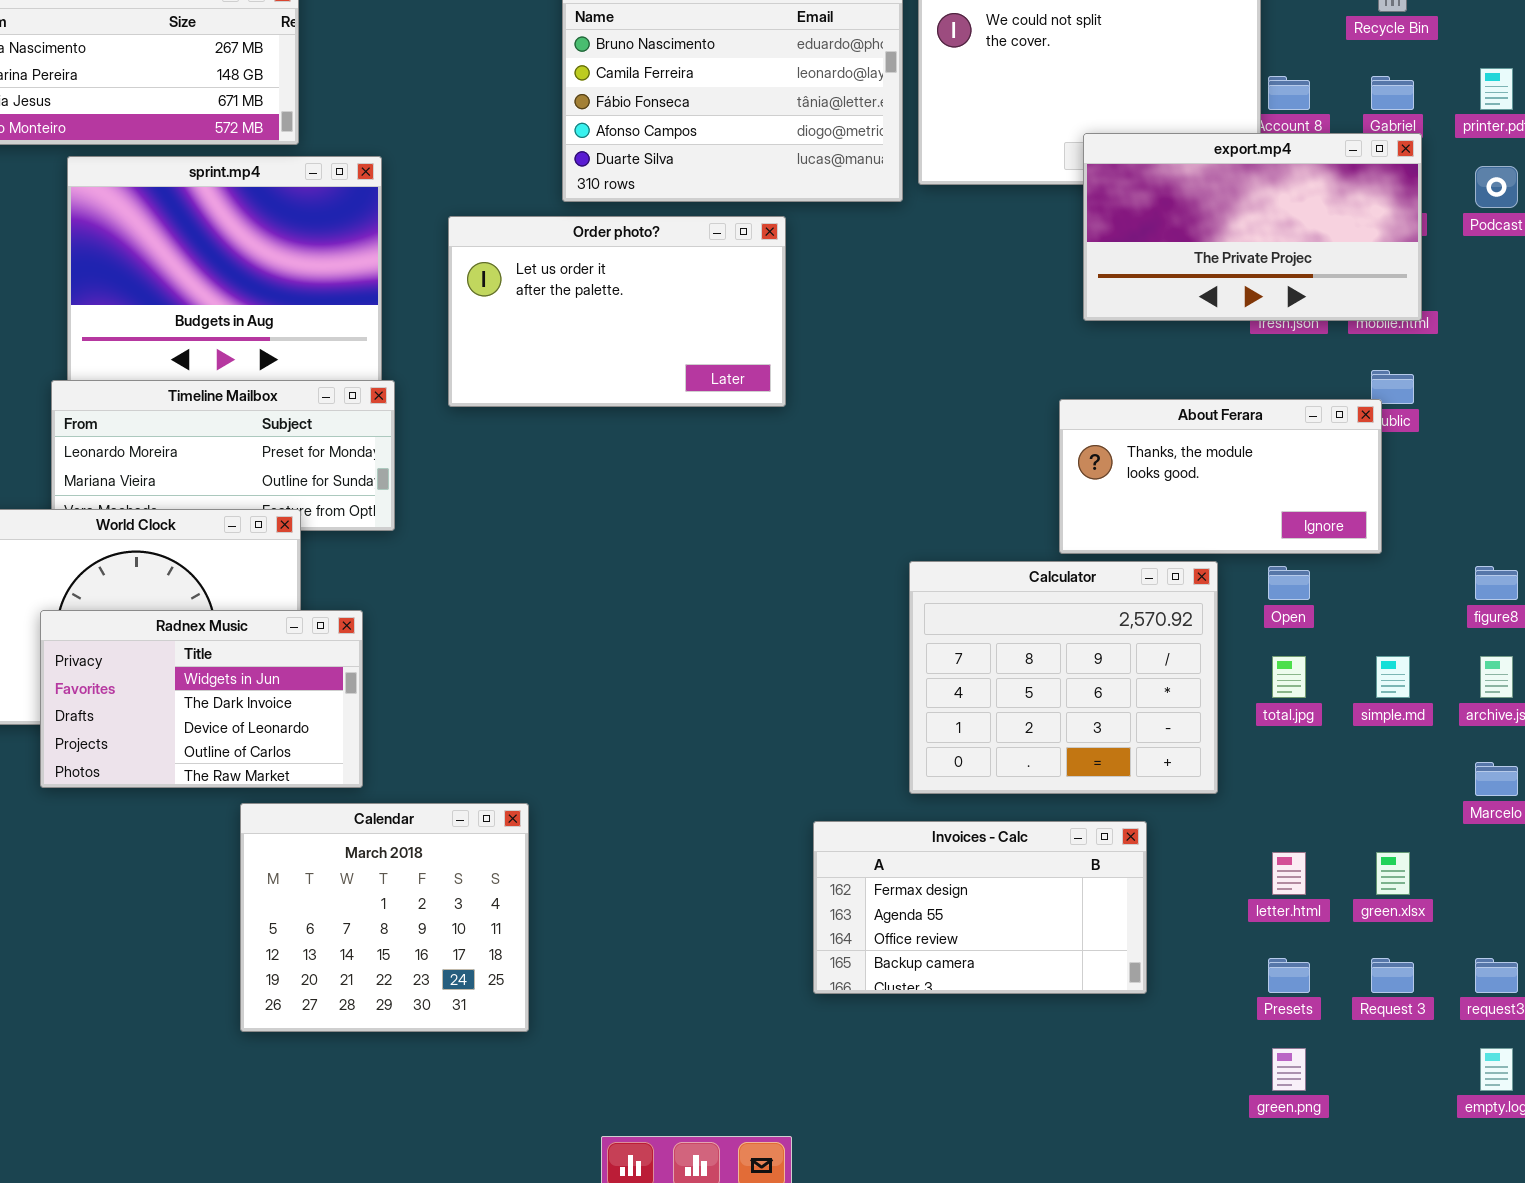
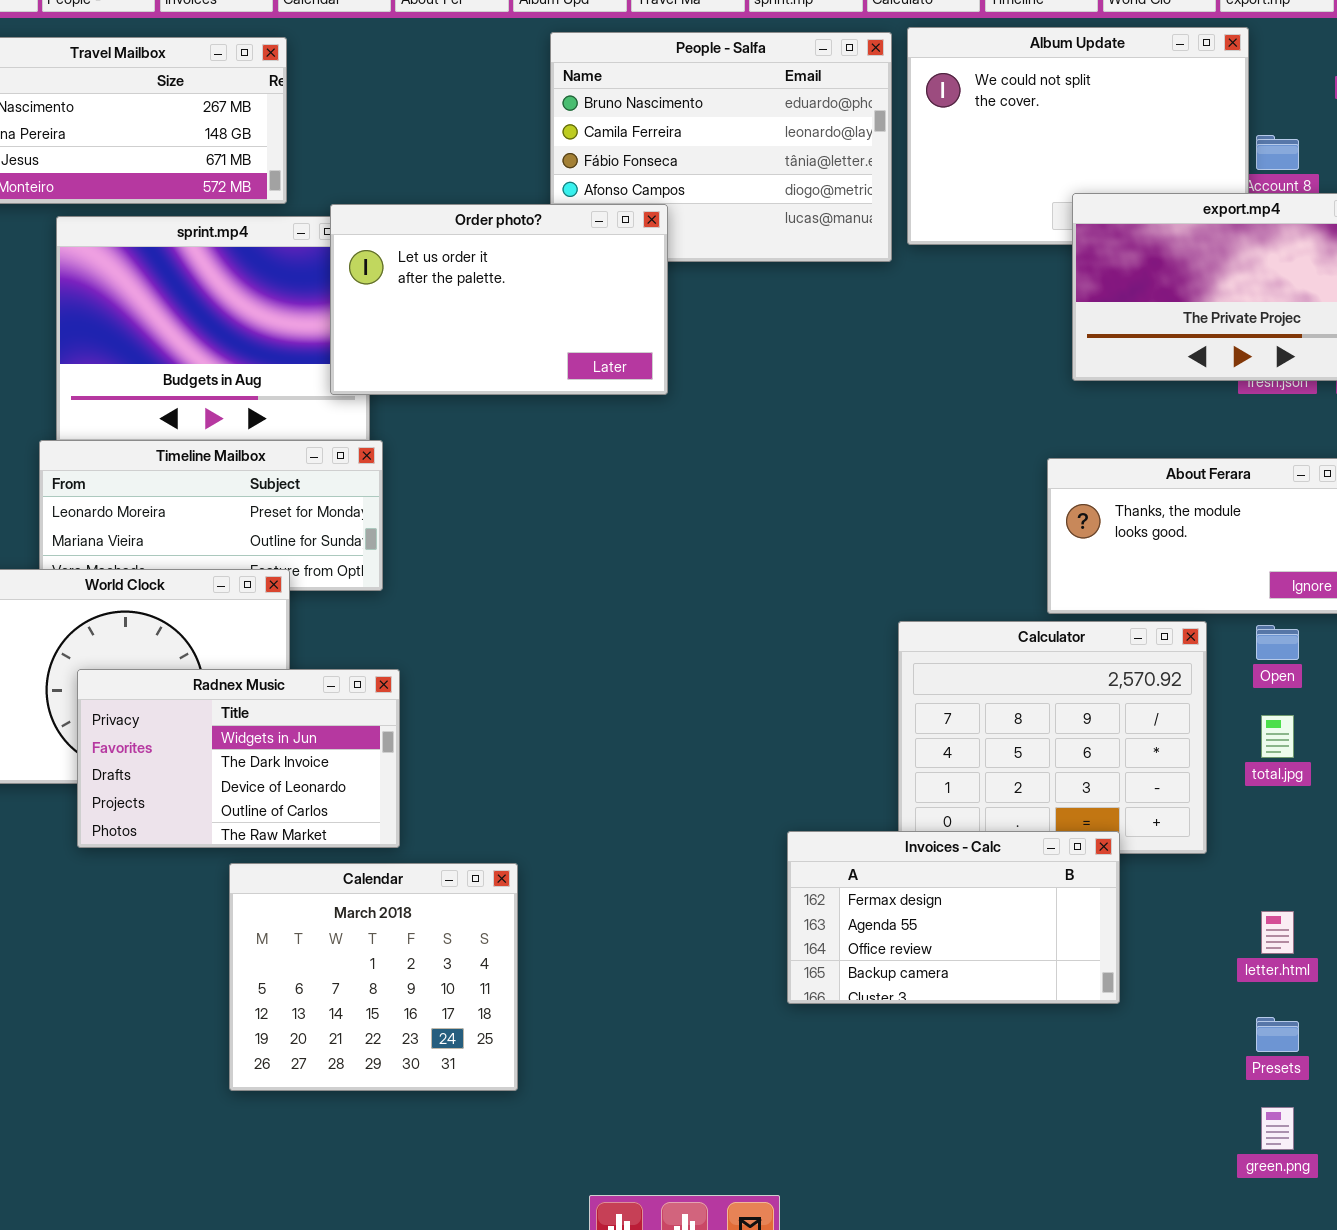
Order photo?: [448,216,786,407] -> [330,204,668,395], moved
Radnex Music: [40,610,363,788] -> [77,669,400,848], moved
Invoices - Calc: [813,821,1147,994] -> [787,831,1120,1004], moved

